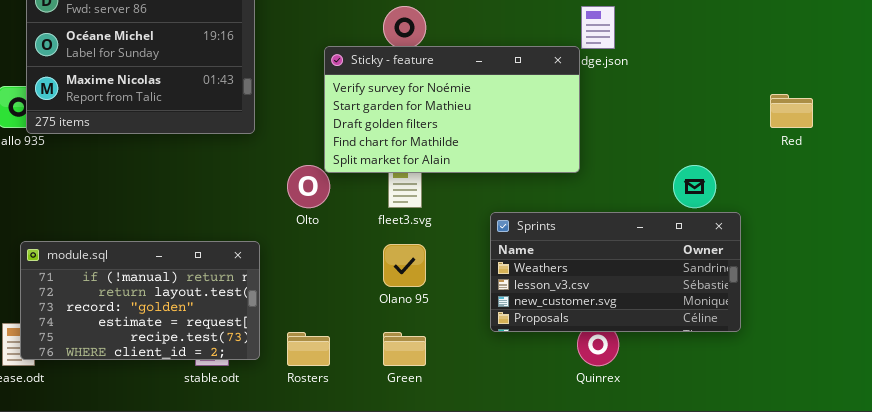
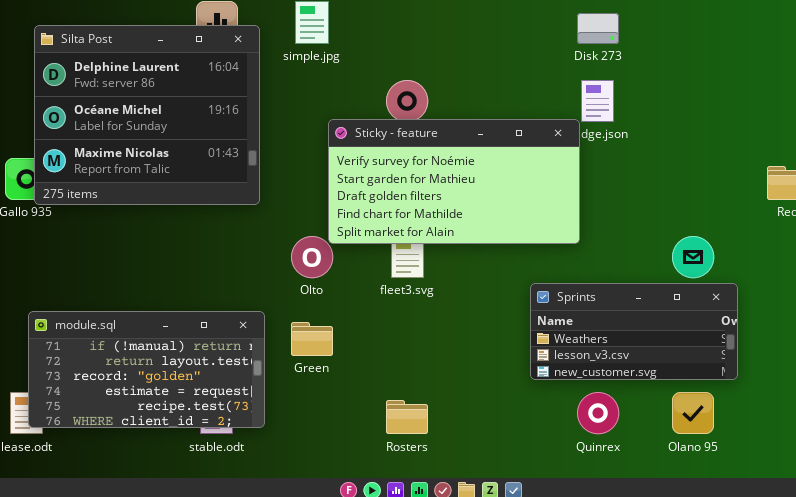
Sprints: [490,212,741,332] -> [530,283,738,380], resized
Olano 95: [383,244,426,287] -> [672,392,714,434], moved
Rosters: [287,332,330,366] -> [386,400,428,434], moved
Green: [383,332,426,366] -> [291,322,333,356], moved

